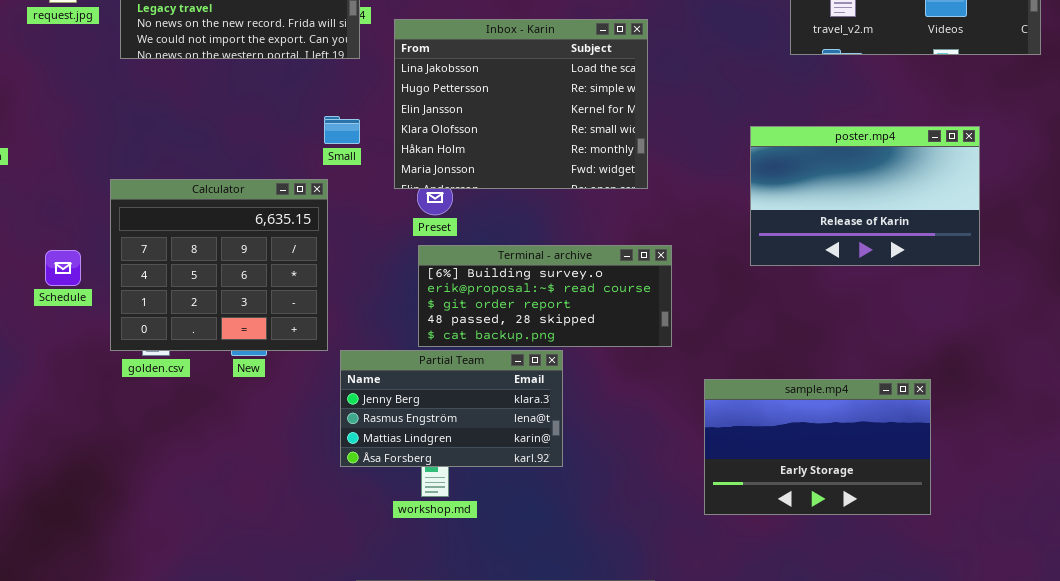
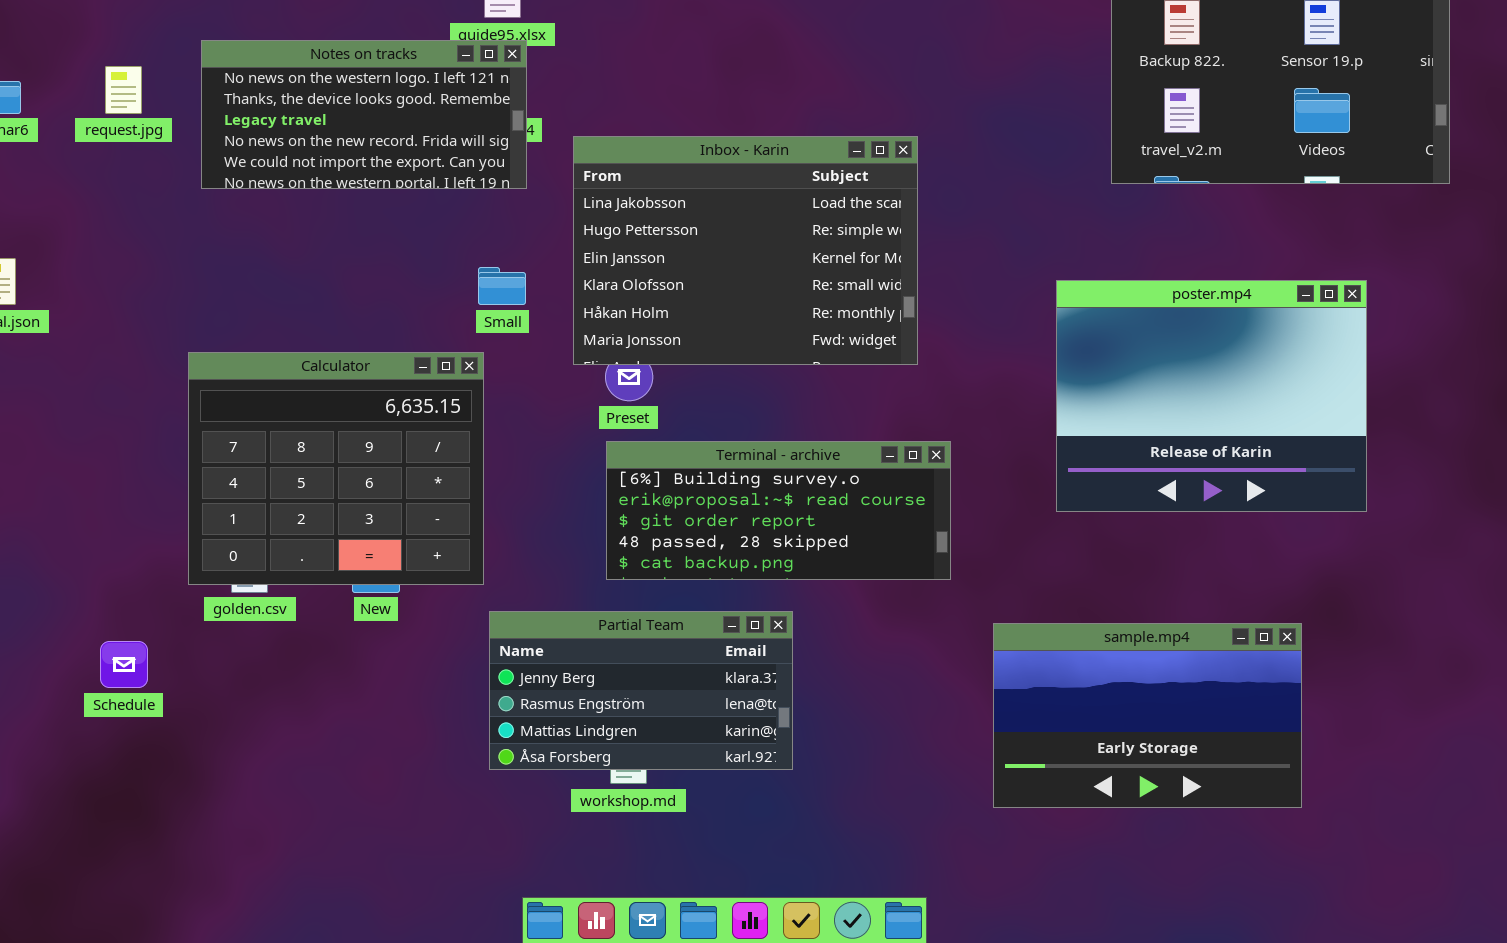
poster.mp4: [750,126,980,266] -> [1056,280,1367,512], resized
Schedule: [45,250,81,286] -> [100,641,148,688], moved
Partial Team: [340,350,563,467] -> [489,611,793,770], moved

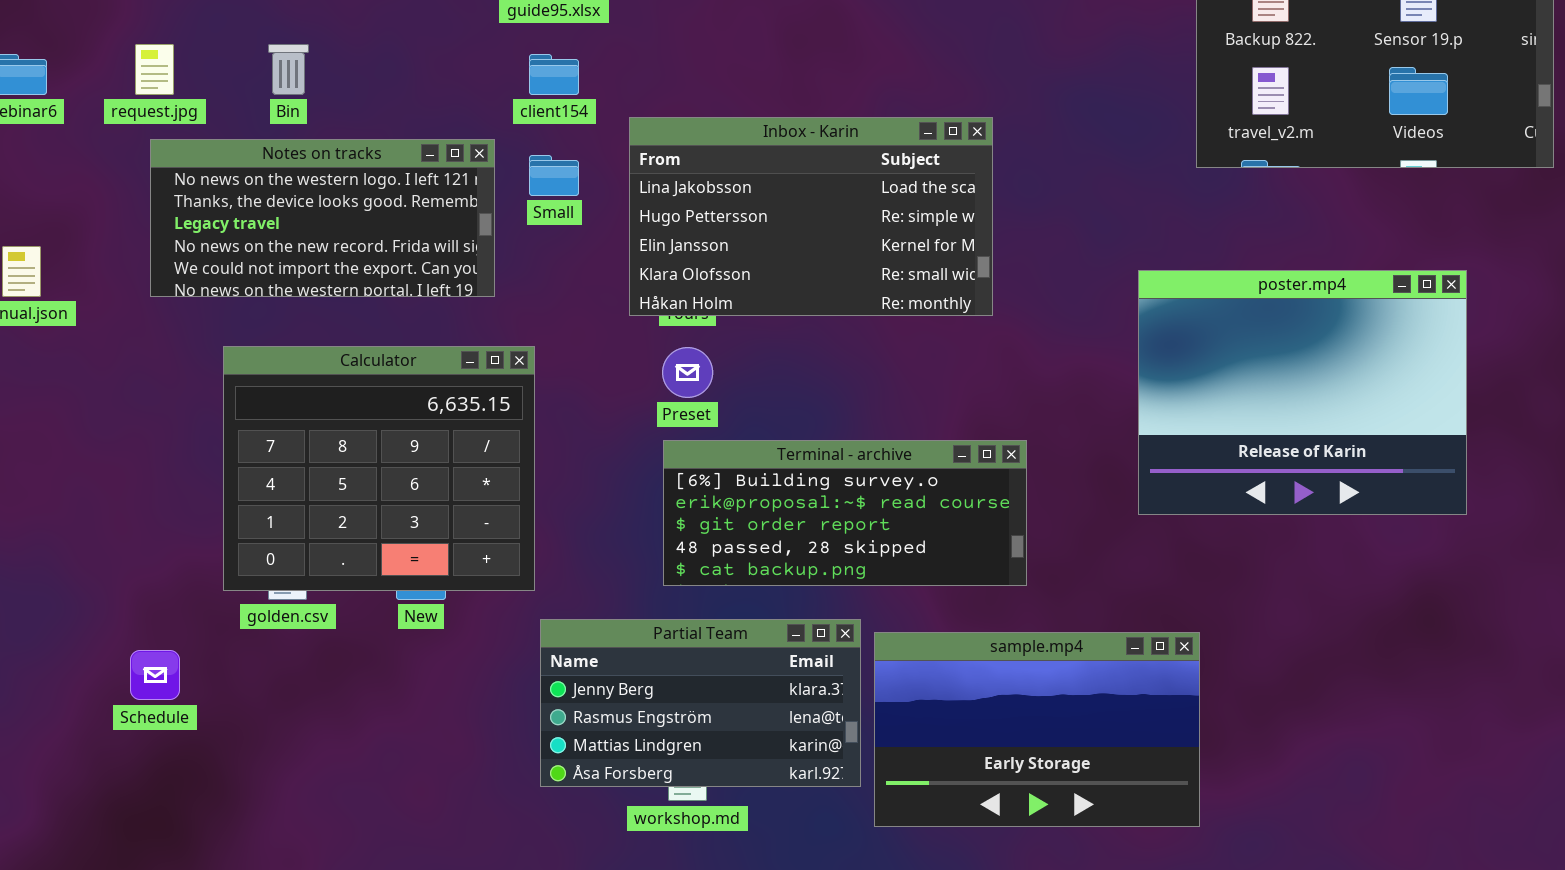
Notes on tracks: [201,40,527,189] -> [150,139,495,297], moved
Inbox - Karin: [573,136,918,365] -> [629,117,993,316], resized
Small: [478,267,526,305] -> [529,155,579,196], moved
sample.mp4: [993,623,1302,808] -> [874,632,1200,827], moved

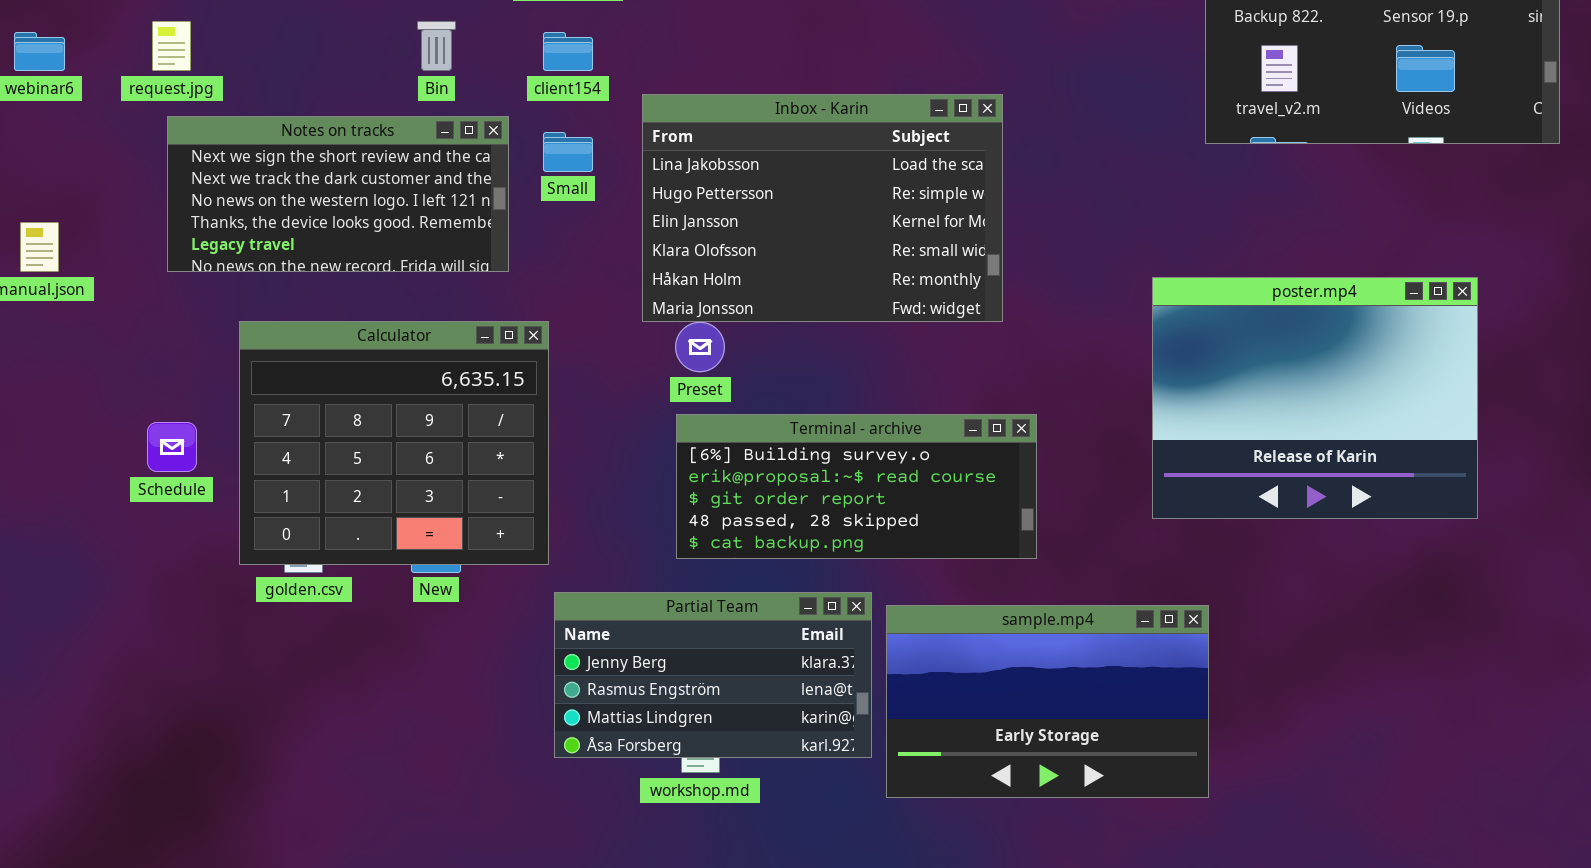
Bin: [268,44,309,95] -> [417,21,456,71], moved
Inbox - Karin: [629,117,993,316] -> [642,94,1003,322], resized
Notes on tracks: [150,139,495,297] -> [167,116,509,272], scrolled up 2 rows
poster.mp4: [1138,270,1467,515] -> [1152,277,1478,519], moved
Schedule: [130,650,180,700] -> [147,422,197,472], moved

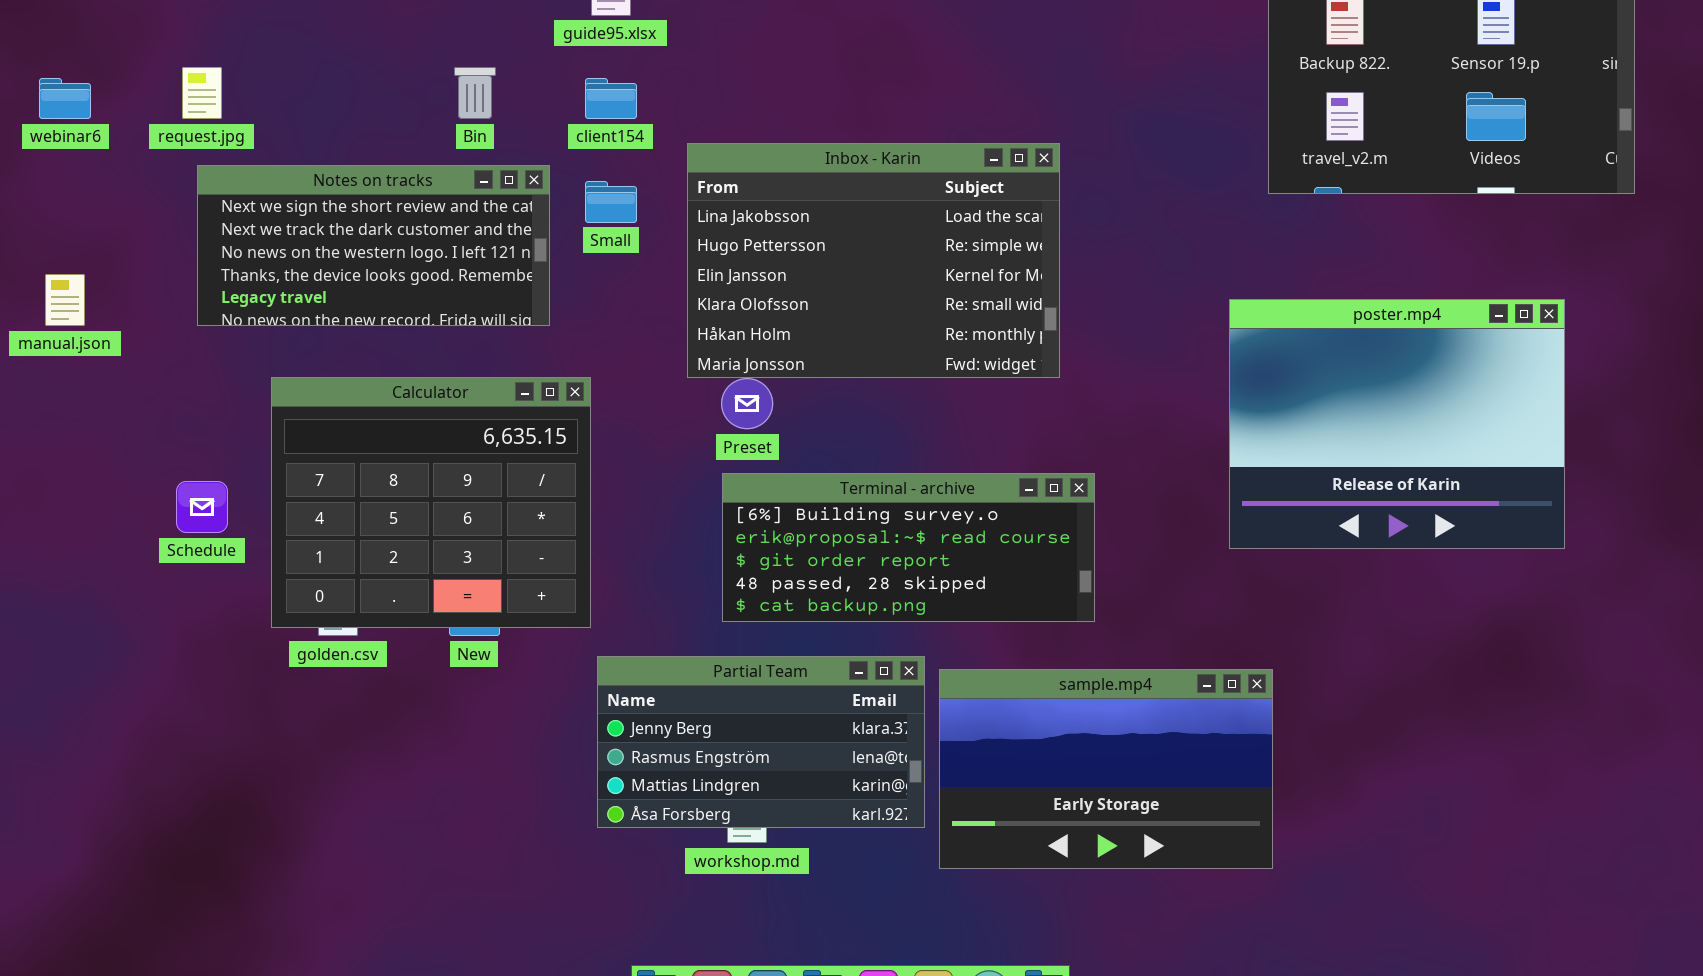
poster.mp4: [1152,277,1478,519] -> [1229,299,1565,549], moved

